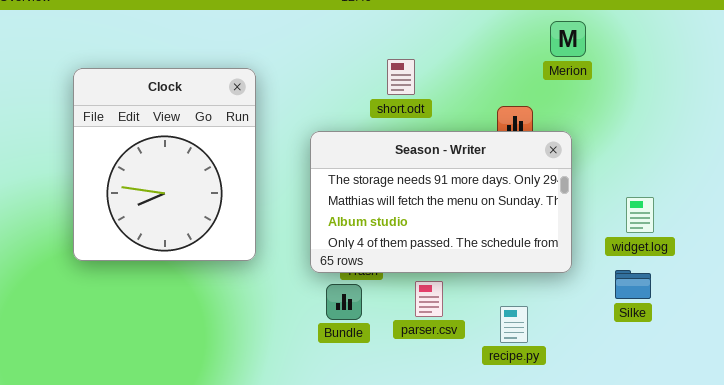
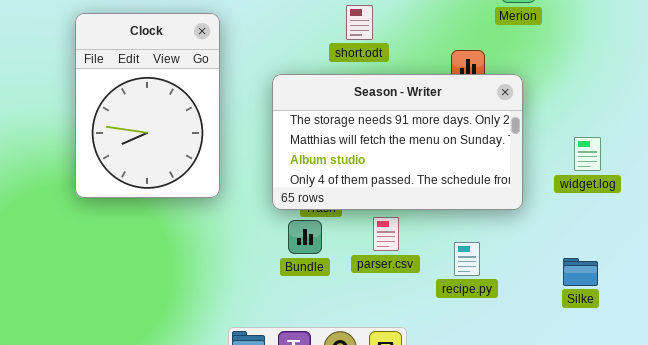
Clock: [73,68,256,261] -> [75,13,220,198], resized
Silke: [615,270,651,299] -> [563,258,598,286], moved

